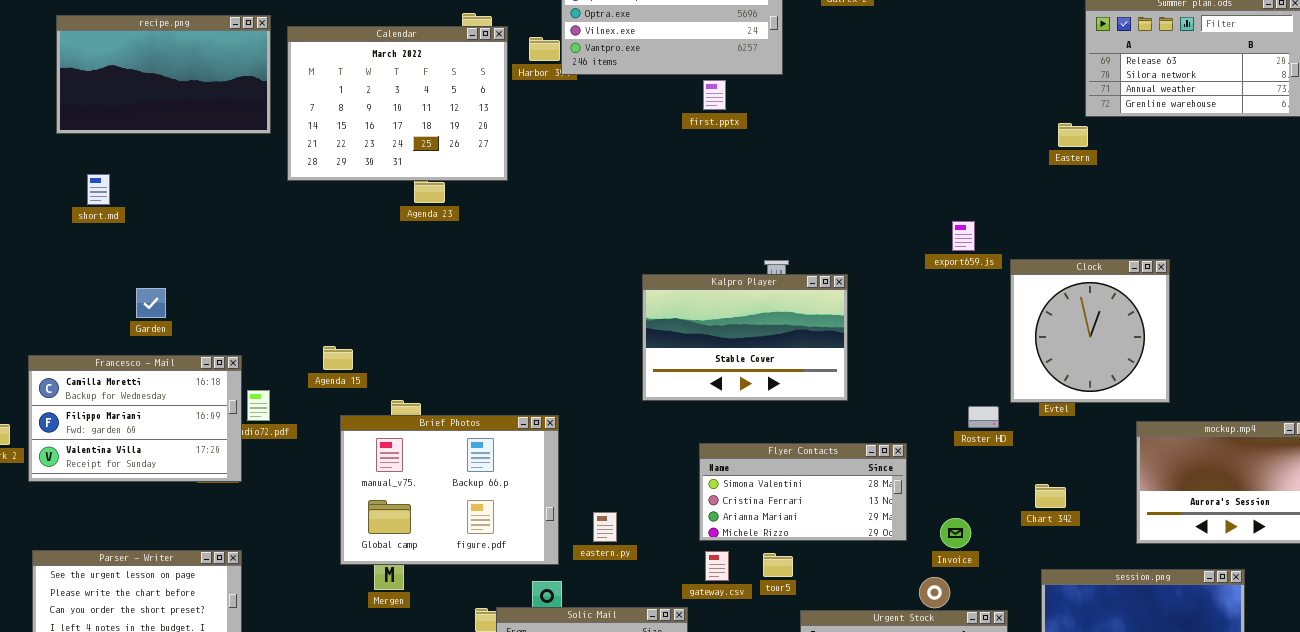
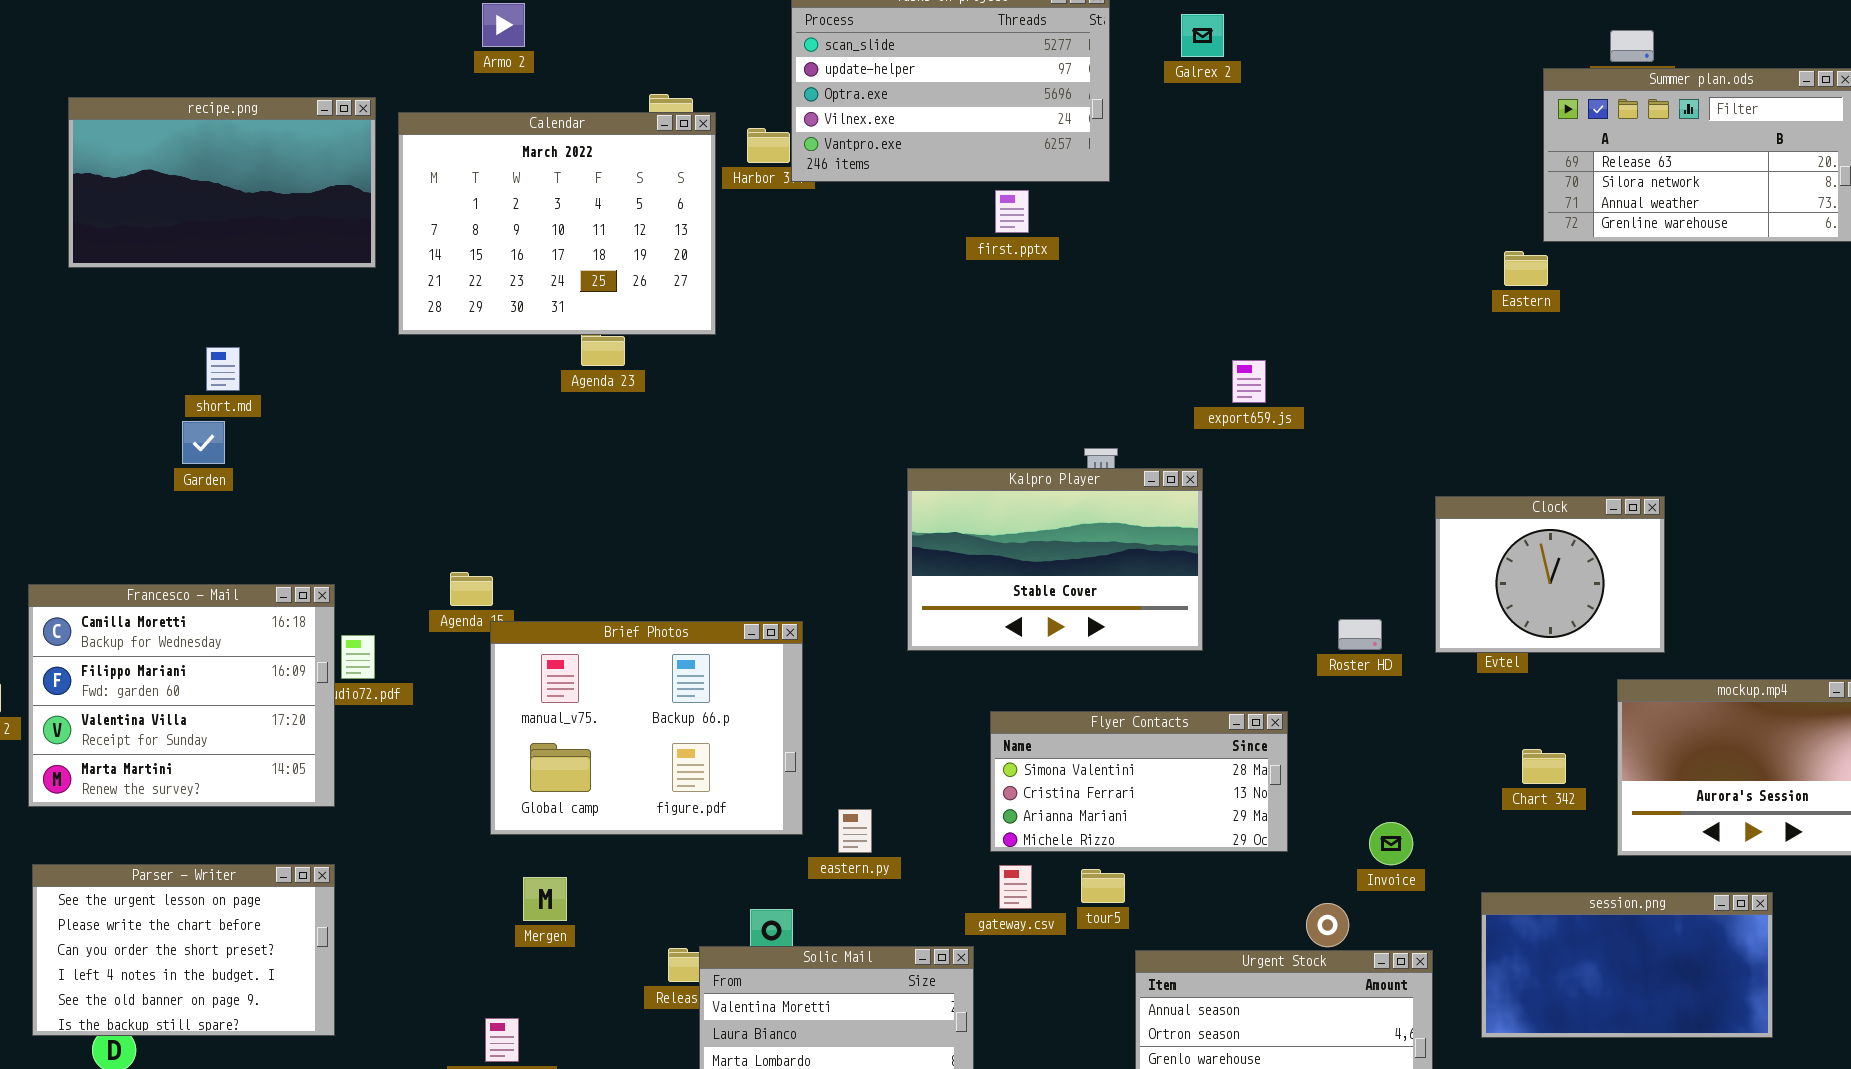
short.md: [87,174,110,205] -> [206,347,240,391], moved
export659.js: [952,221,975,251] -> [1232,360,1266,403], moved
Clock: [1010,259,1170,403] -> [1435,496,1665,653], resized
Garden: [136,288,166,318] -> [182,421,225,464], moved
Francesco - Mail: [28,355,242,482] -> [28,584,335,807], resized
Roster HD: [968,406,999,428] -> [1338,619,1382,650], moved
Brief Photos: [340,415,559,565] -> [490,621,803,835], moved
Chart 342: [1035,484,1066,508] -> [1522,749,1566,784], moved
Invoice: [940,518,971,548] -> [1369,822,1413,865], moved

